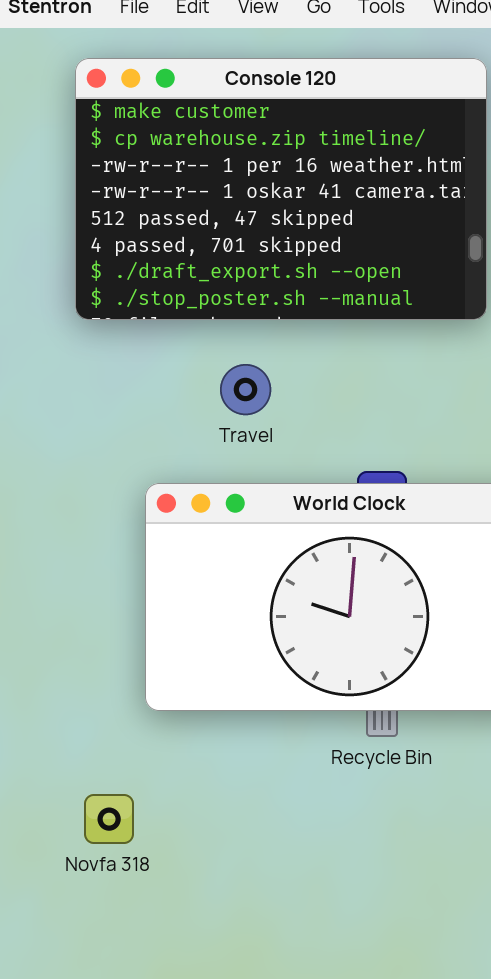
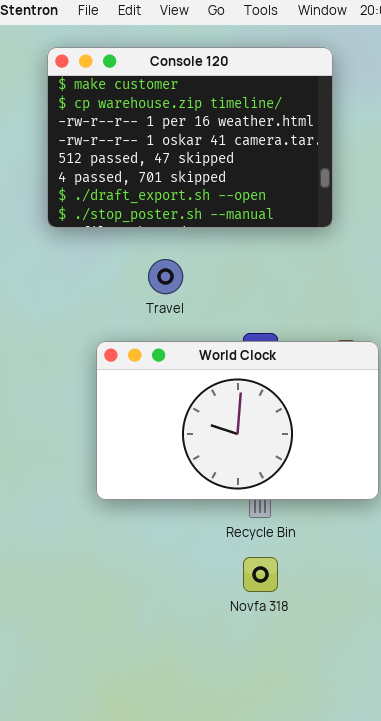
Novfa 318: [84,794,134,844] -> [243,557,278,592], moved

